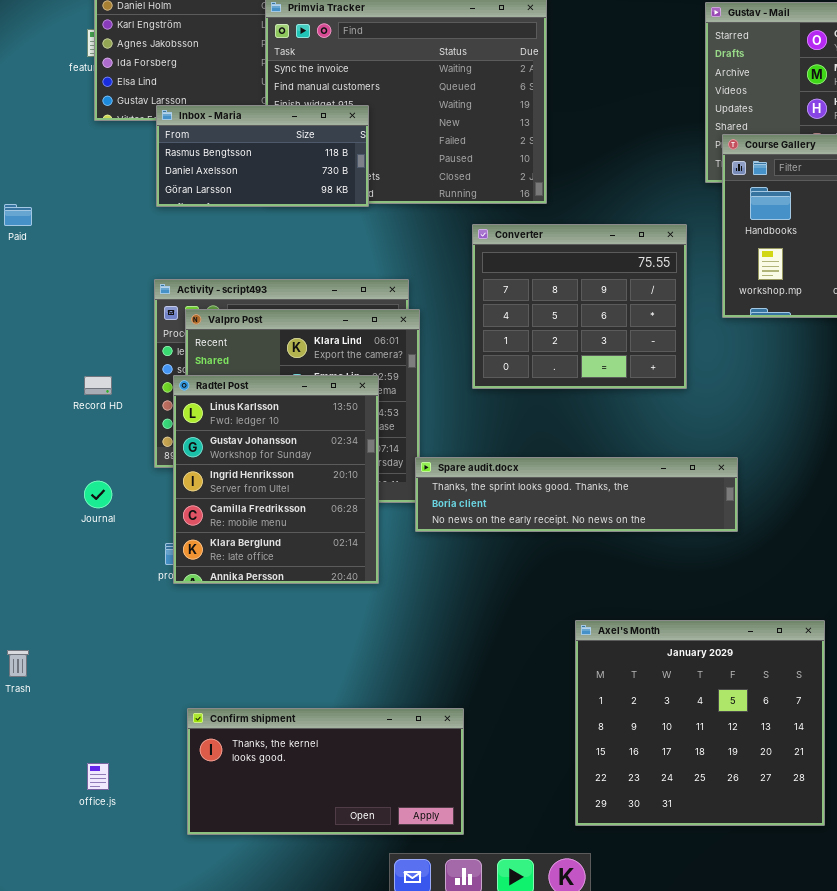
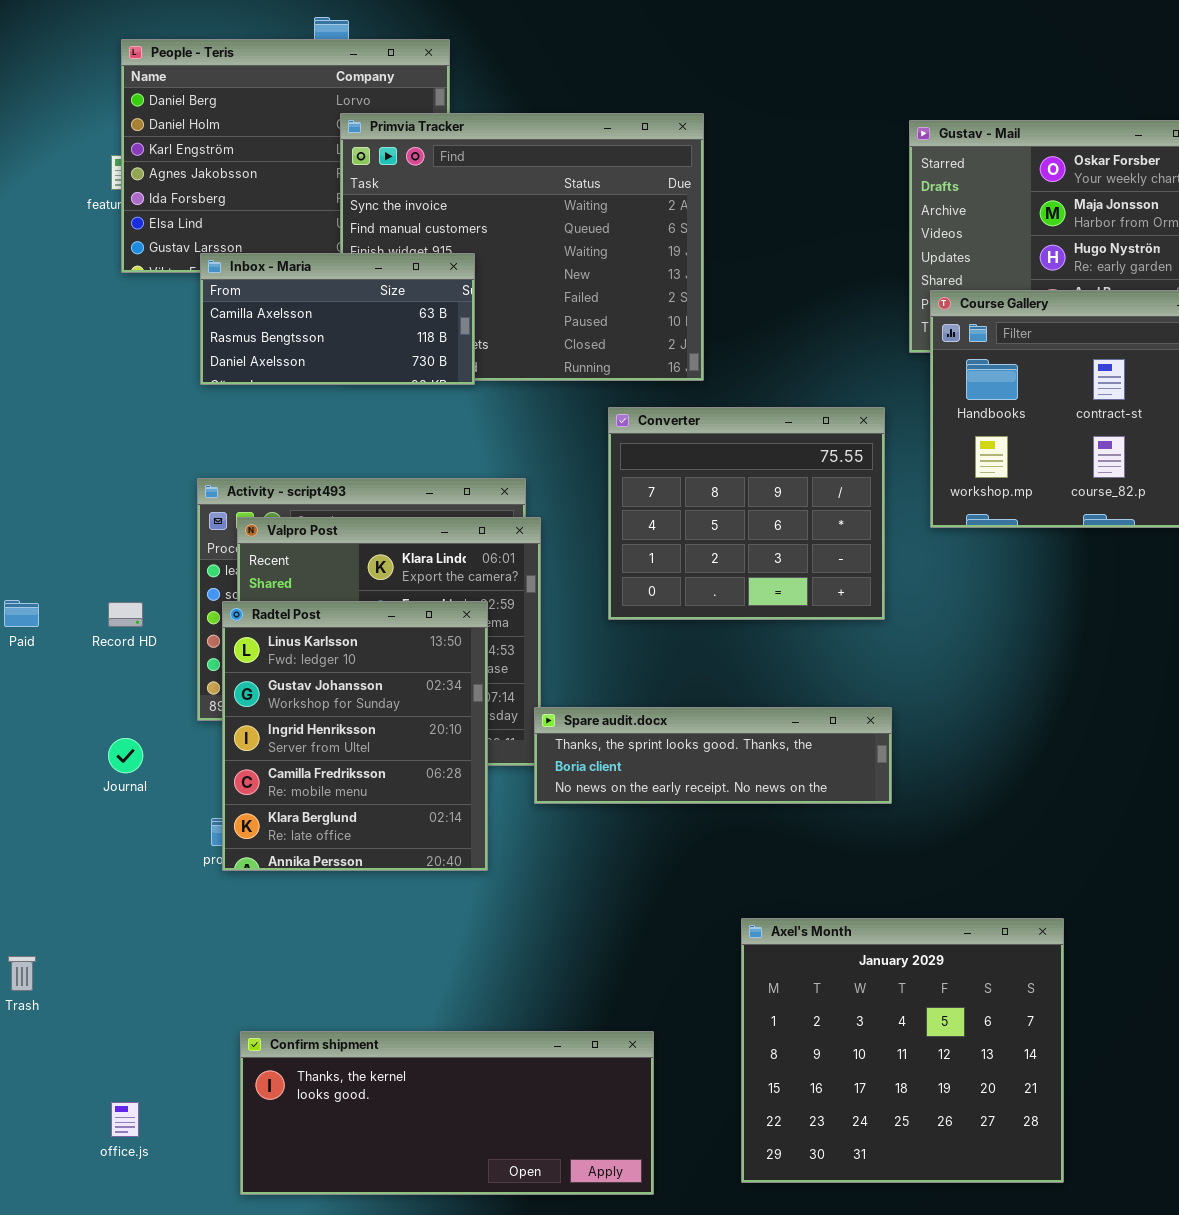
Inbox - Maria: [156,105,369,207] -> [200,253,475,385], scrolled up 1 row
Paid: [4,204,32,226] -> [4,600,39,627], moved
Spare audit.docx: [415,457,738,532] -> [534,707,892,804], resized
Confirm shipment: [187,708,464,835] -> [240,1031,654,1195], resized

